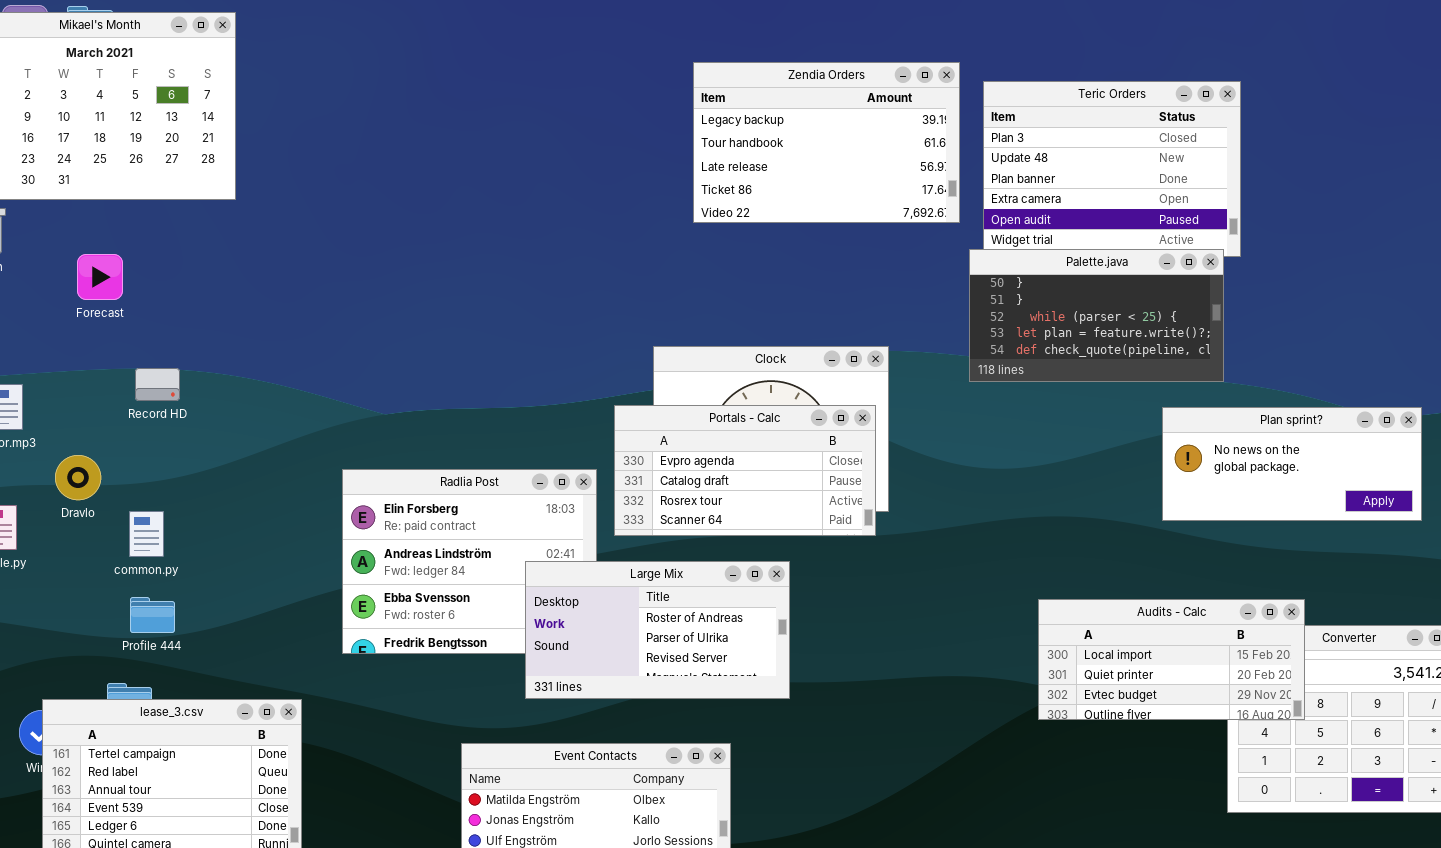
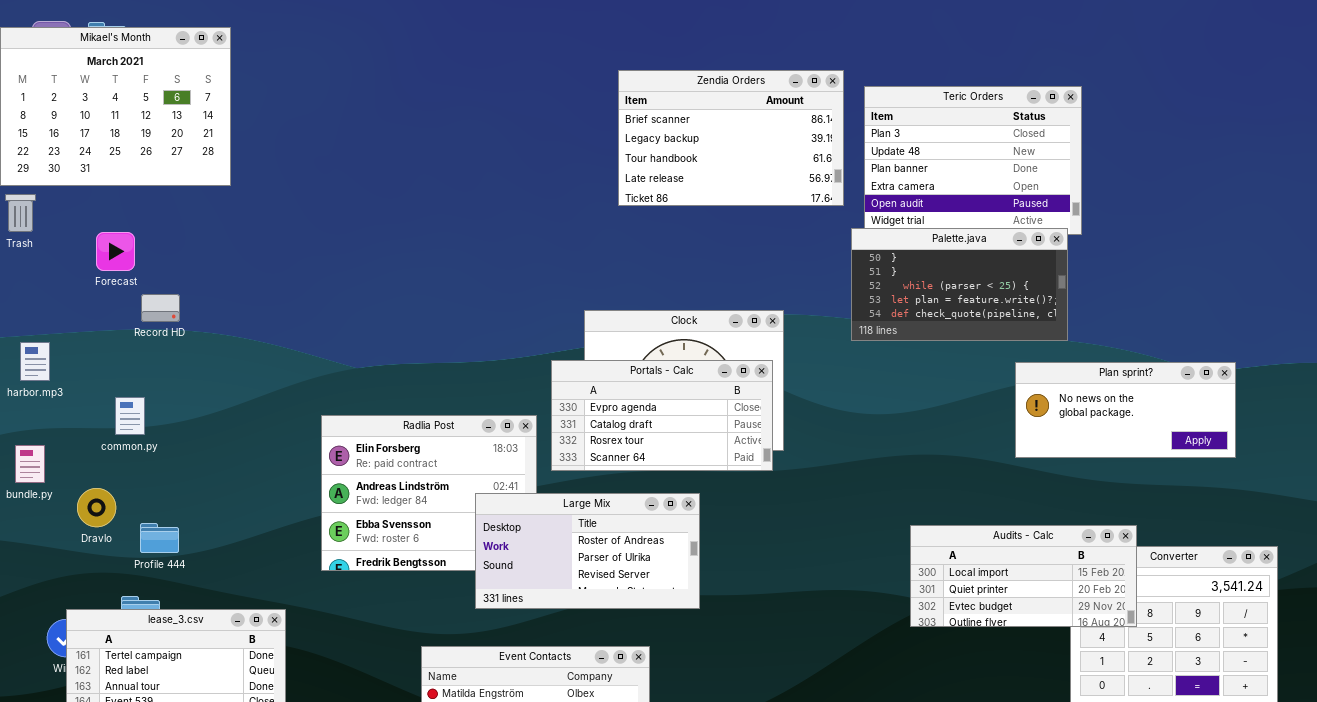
Zendia Orders: [693,62,960,223] -> [618,70,844,206], scrolled up 1 row
Record HD: [135,368,180,401] -> [141,294,180,322], moved
Dravlo: [55,455,101,500] -> [77,488,116,527], moved
common.py: [129,511,164,557] -> [115,397,145,435], moved

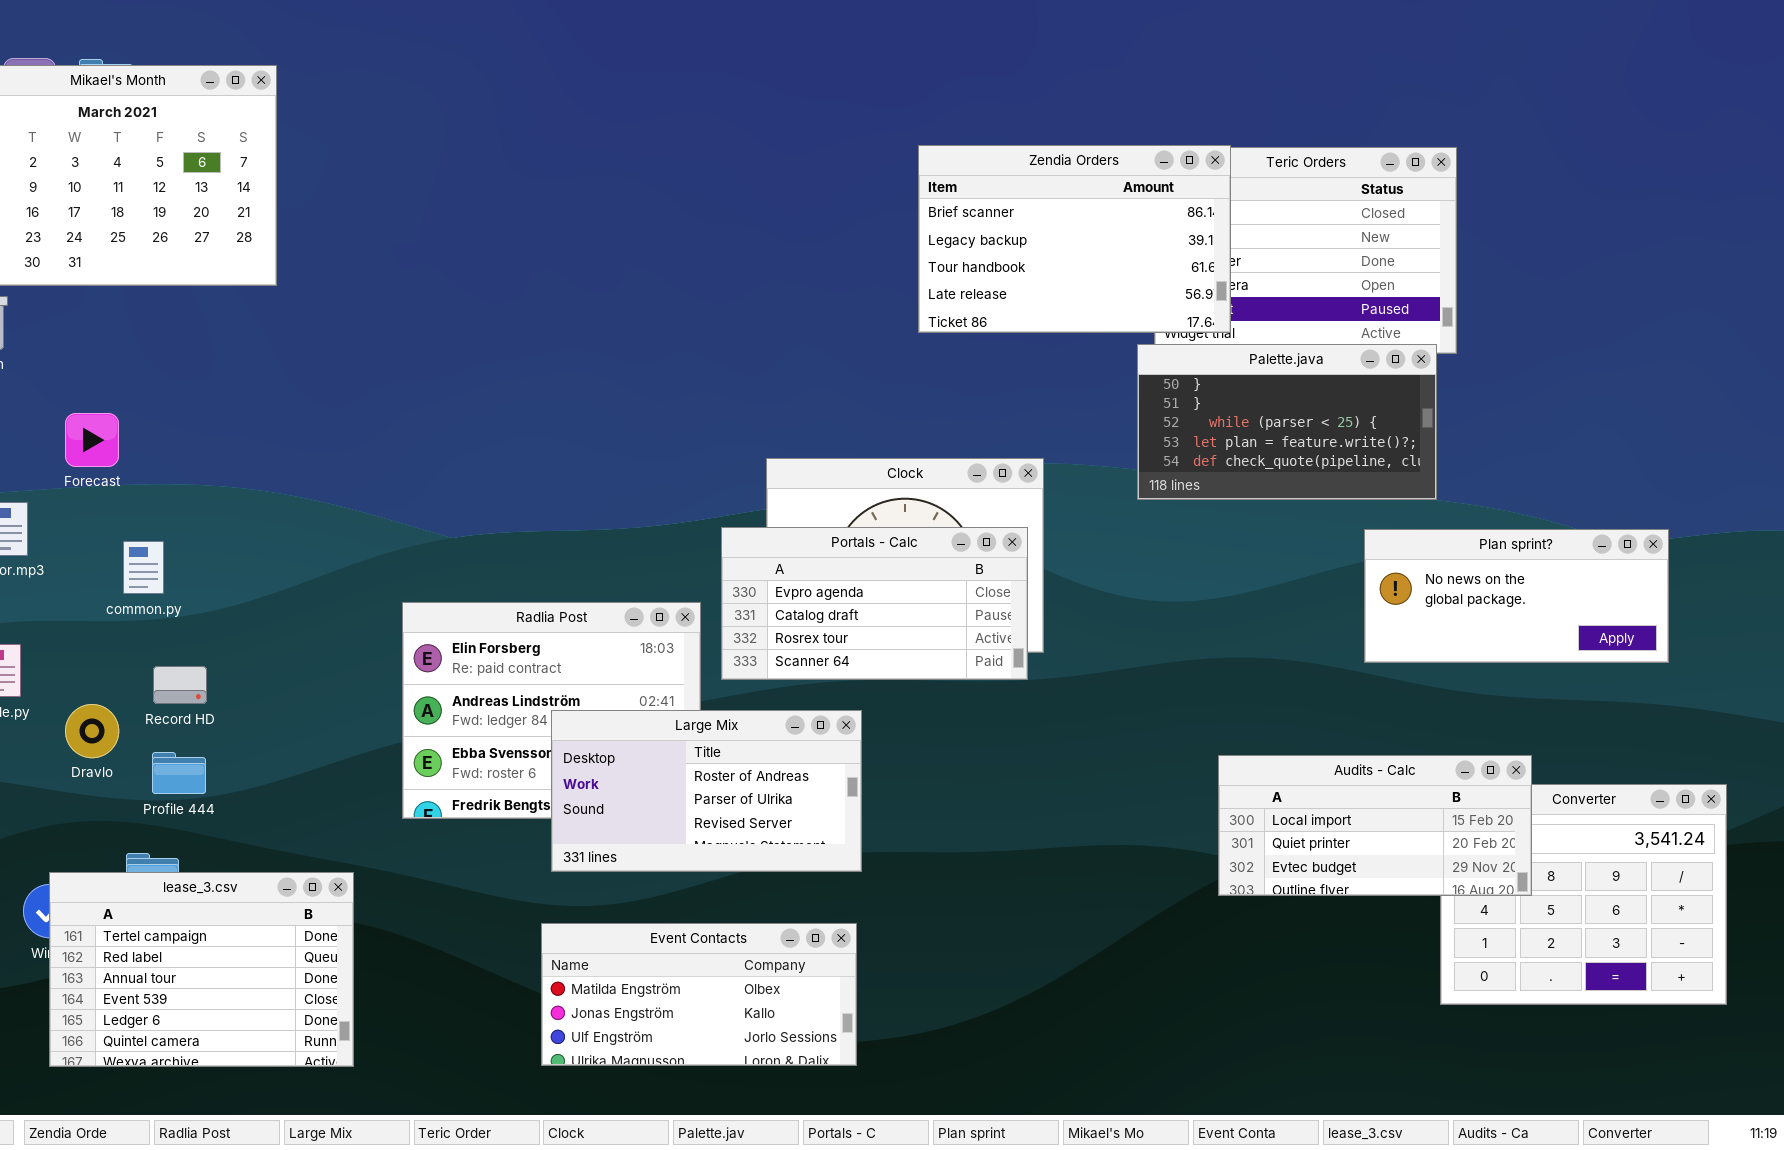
Zendia Orders: [618,70,844,206] -> [918,145,1231,333], moved
Forecast: [96,232,135,271] -> [65,413,119,467], moved
Record HD: [141,294,180,322] -> [153,666,207,704], moved
common.py: [115,397,145,435] -> [123,541,164,594], moved
Large Mix: [475,493,700,609] -> [551,710,862,872], moved

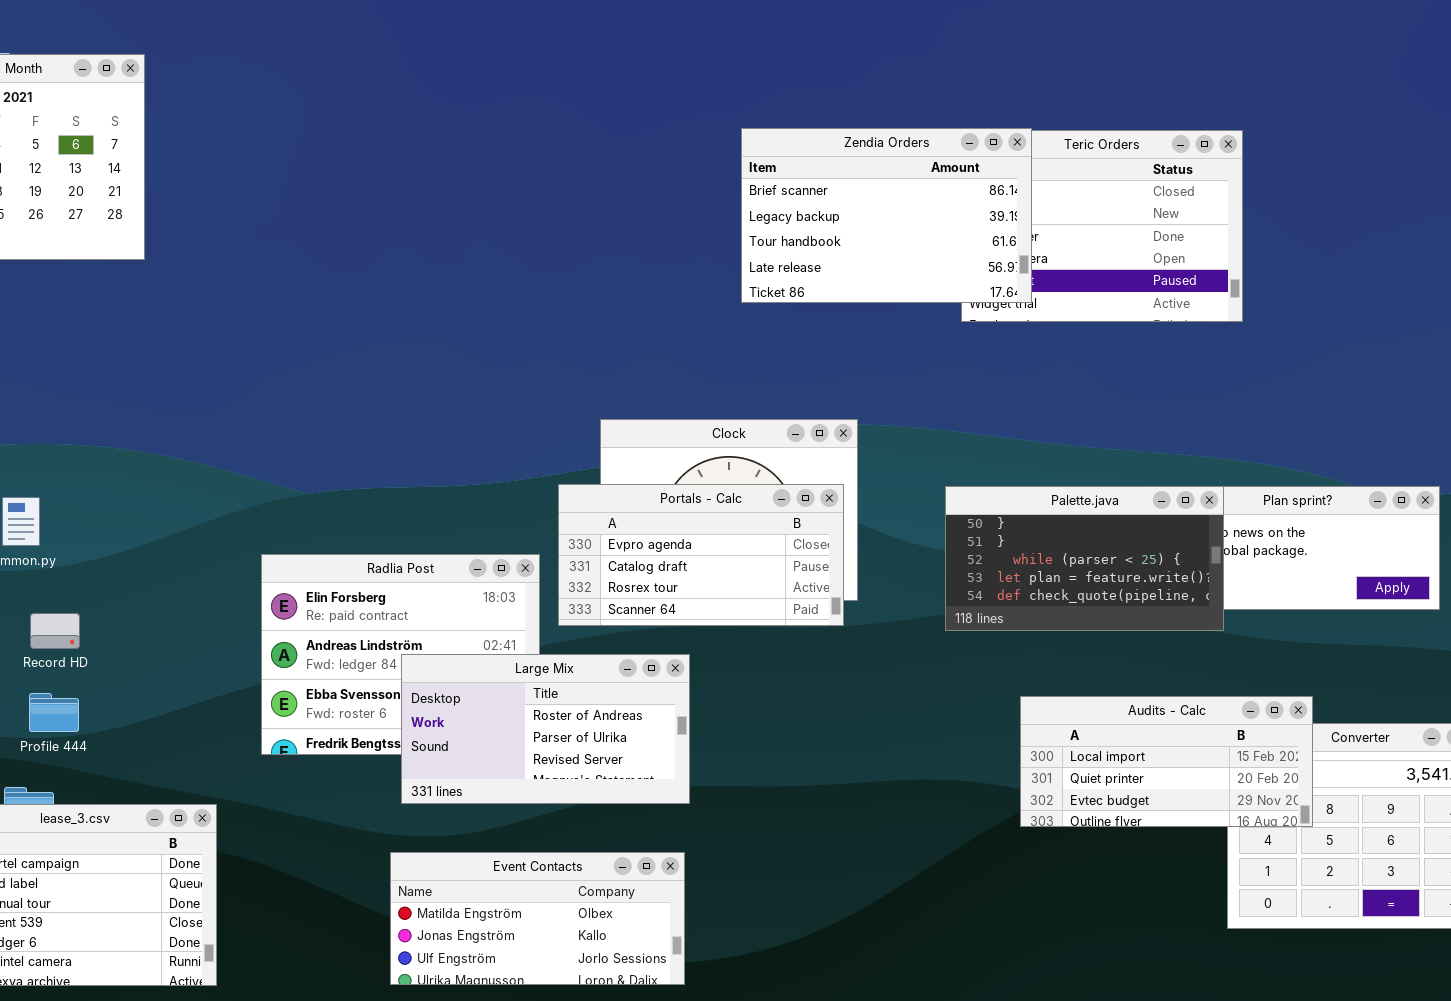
Palette.java: [1137,344,1437,500] -> [945,486,1224,631], moved

